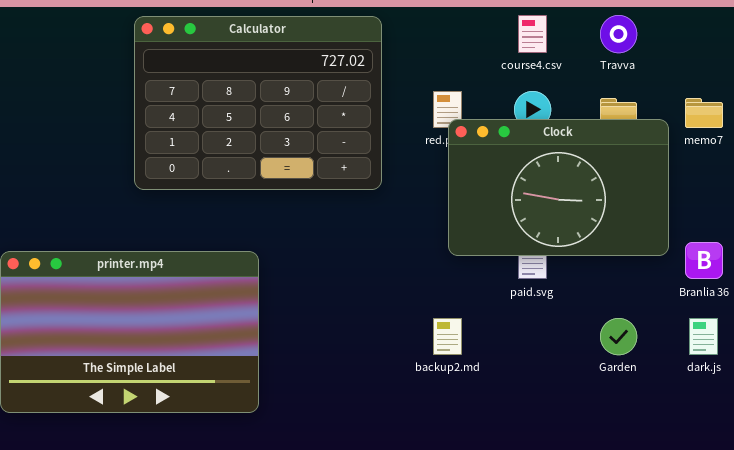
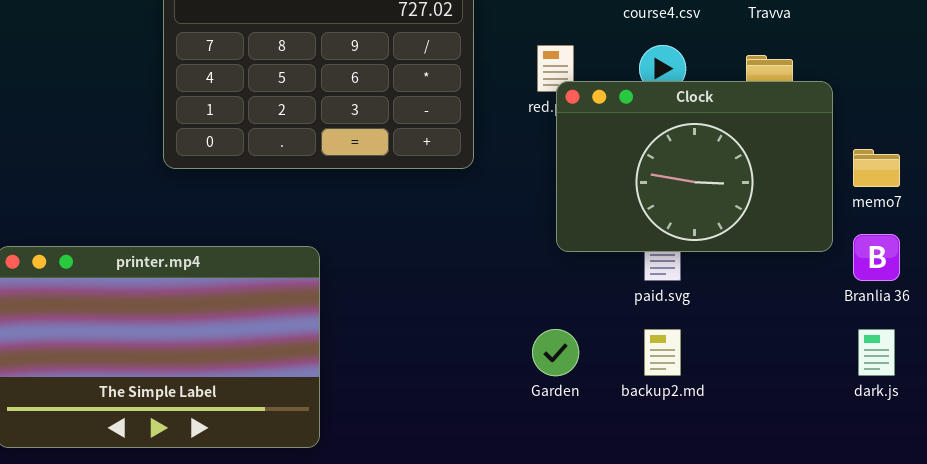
memo7: [685,98,723,128] -> [853,149,900,187], moved
backup2.md: [433,318,462,355] -> [644,329,681,376], moved
Garden: [600,318,637,355] -> [532,329,579,376], moved

